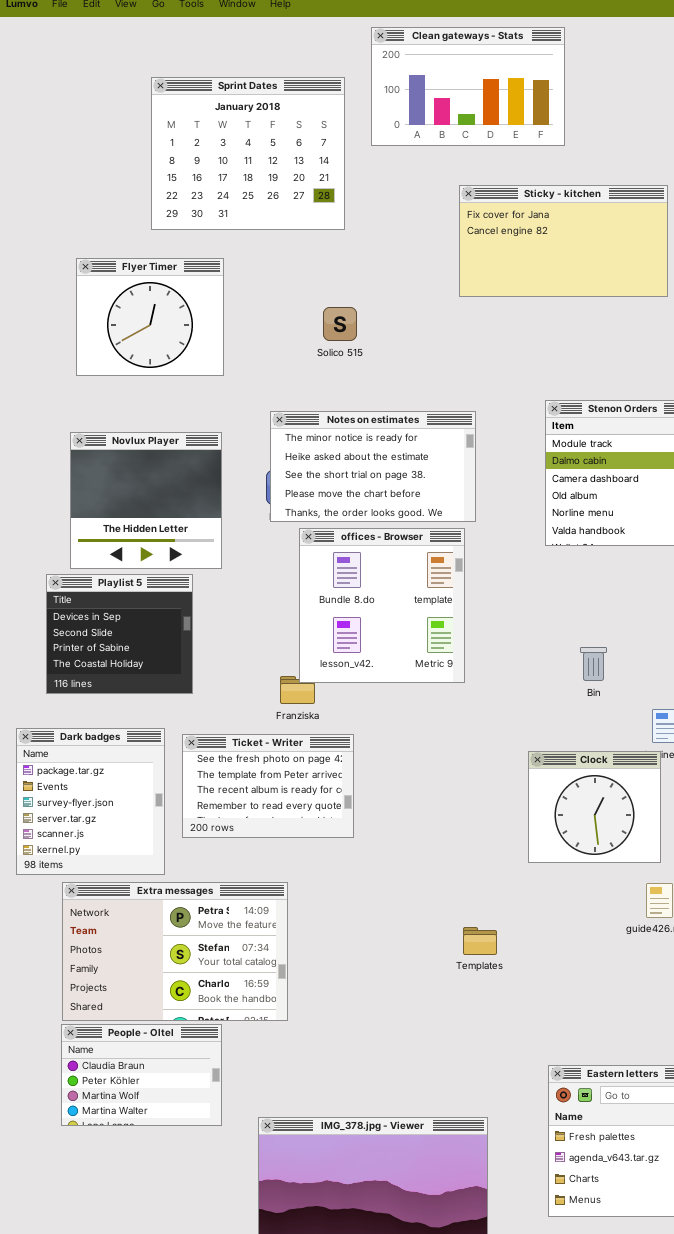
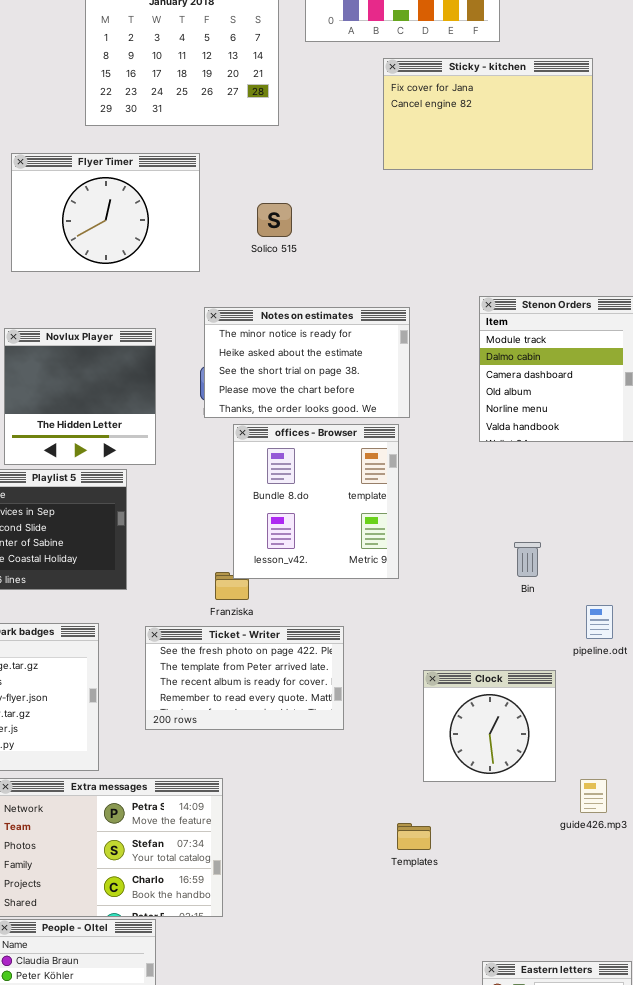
Sticky - kitchen: [459,185,668,297] -> [383,58,593,170], moved
Flyer Timer: [76,258,224,376] -> [11,153,200,272], resized
Ticket - Writer: [182,734,354,838] -> [145,626,344,730], moved, resized
Clock: [528,751,661,863] -> [423,670,556,782], moved

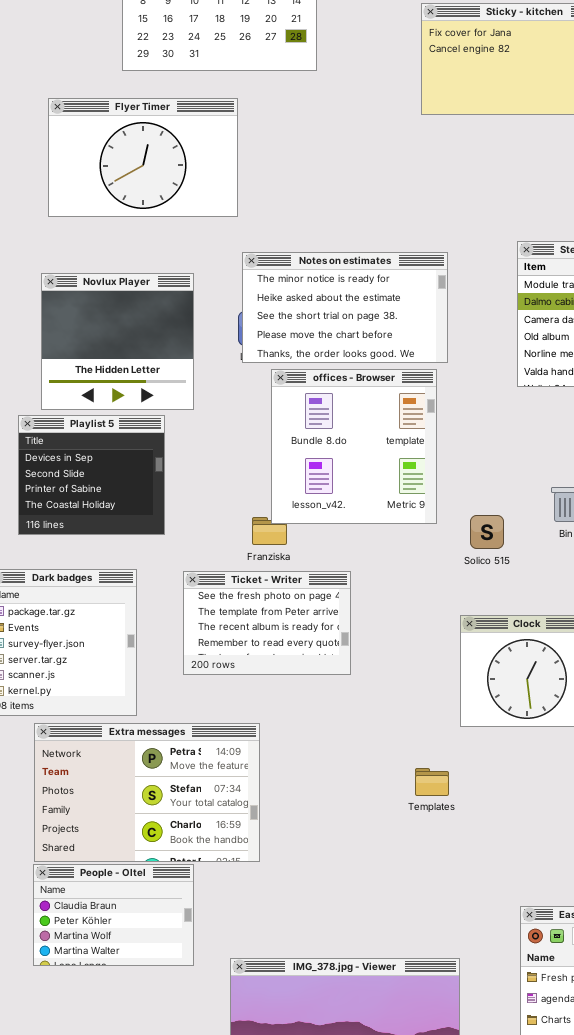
Solico 515: [257,203,292,237] -> [470,515,504,549], moved
Ticket - Writer: [145,626,344,730] -> [183,571,351,675], resized
Templates: [397,823,431,850] -> [415,768,449,796], moved

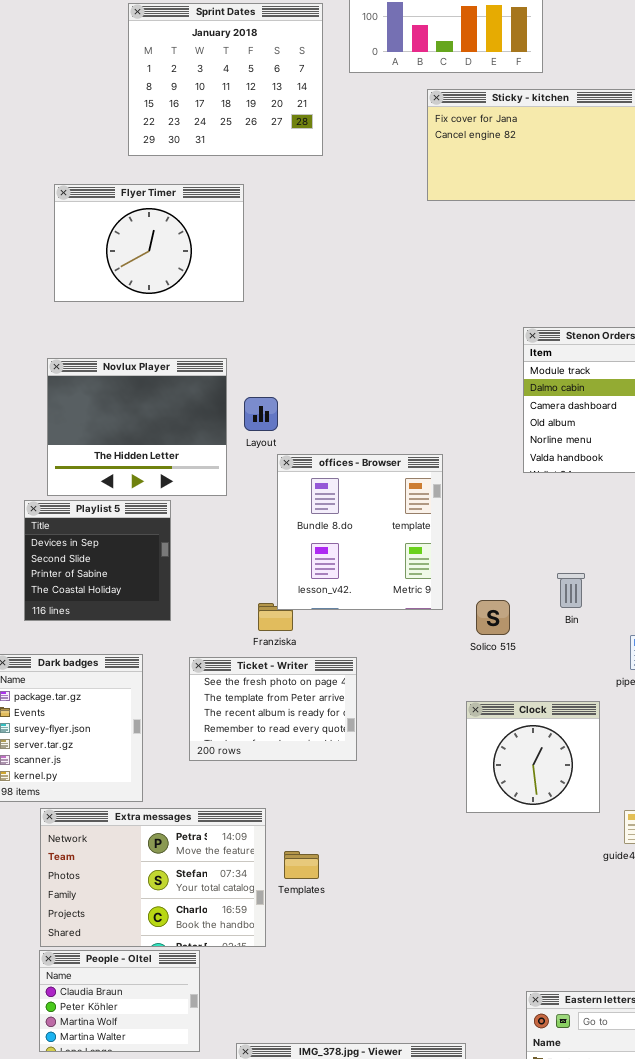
Notes on estimates: [242,252,448,363] -> none, closed
Novlux Player: [41,273,194,410] -> [47,358,227,496], resized
Templates: [415,768,449,796] -> [284,851,319,879], moved

